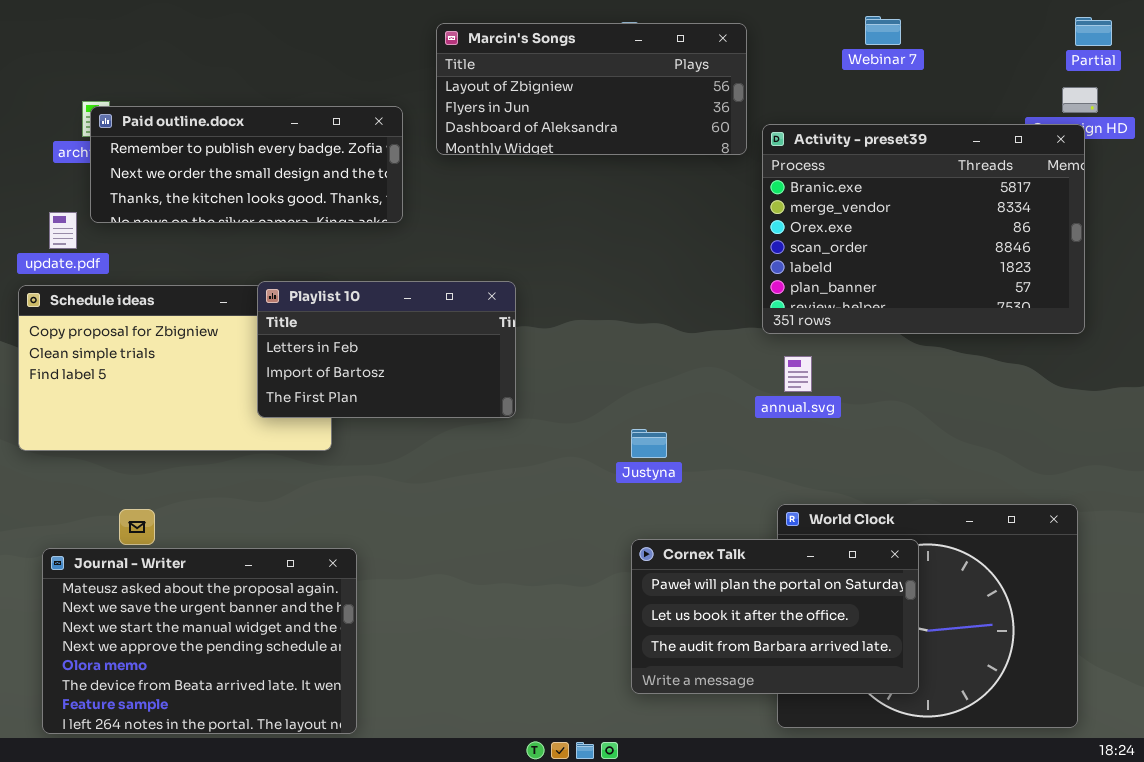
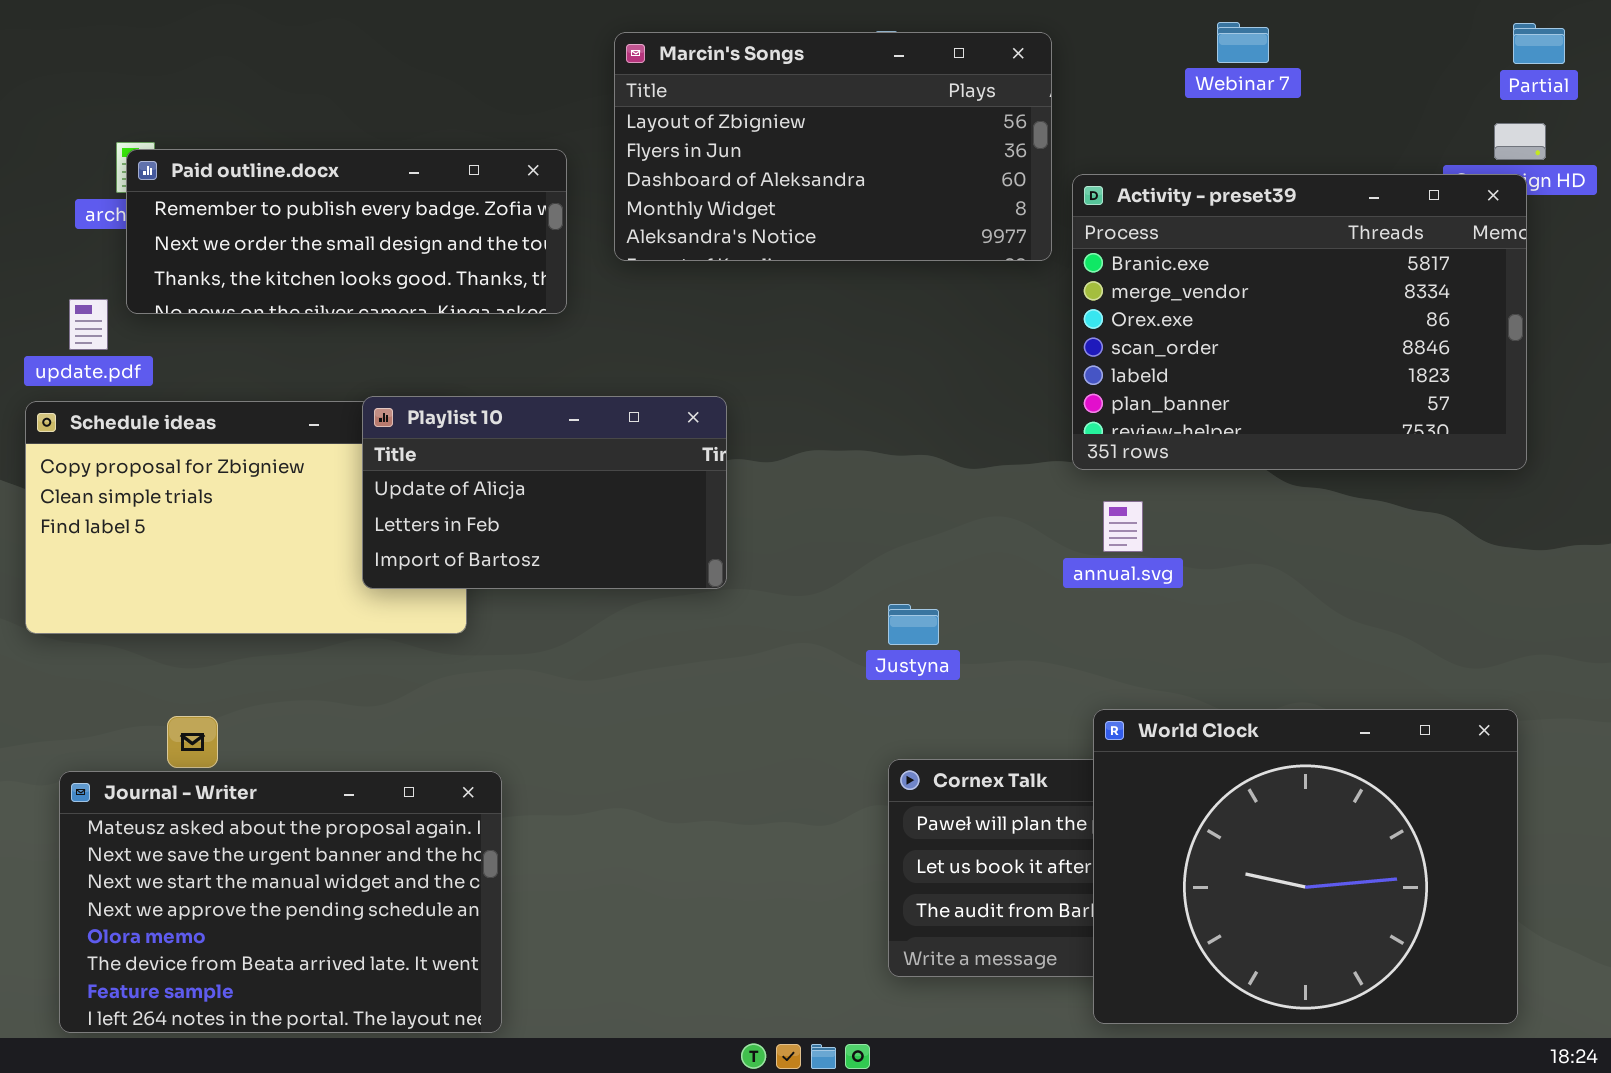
Marcin's Songs: [436,23,747,155] -> [614,32,1052,261], resized
Playlist 10: [257,281,516,418] -> [362,396,727,589], scrolled up 1 row
World Clock: [777,504,1078,728] -> [1093,709,1518,1024], raised

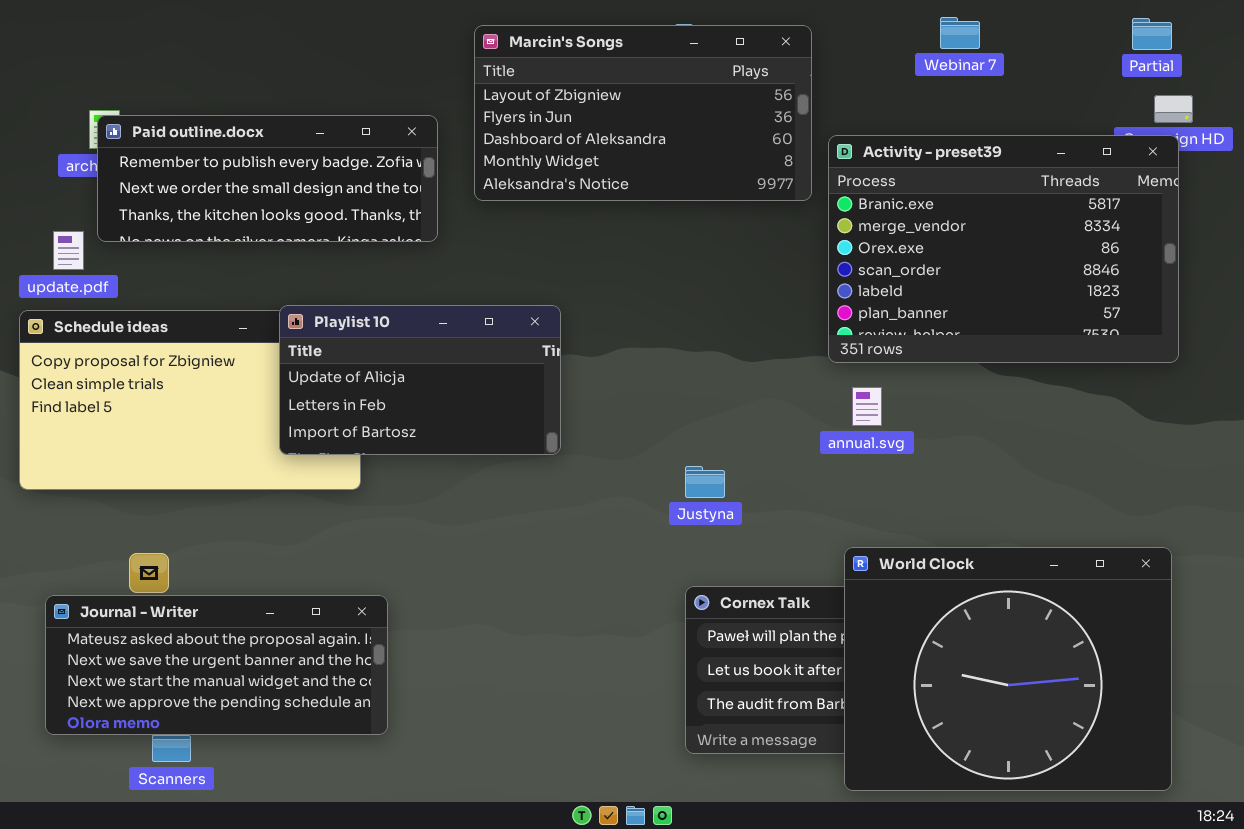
Partial: [1513,23,1565,64] -> [1132,18,1172,50], moved
Journal - Writer: [59,771,502,1033] -> [45,595,388,735], resized

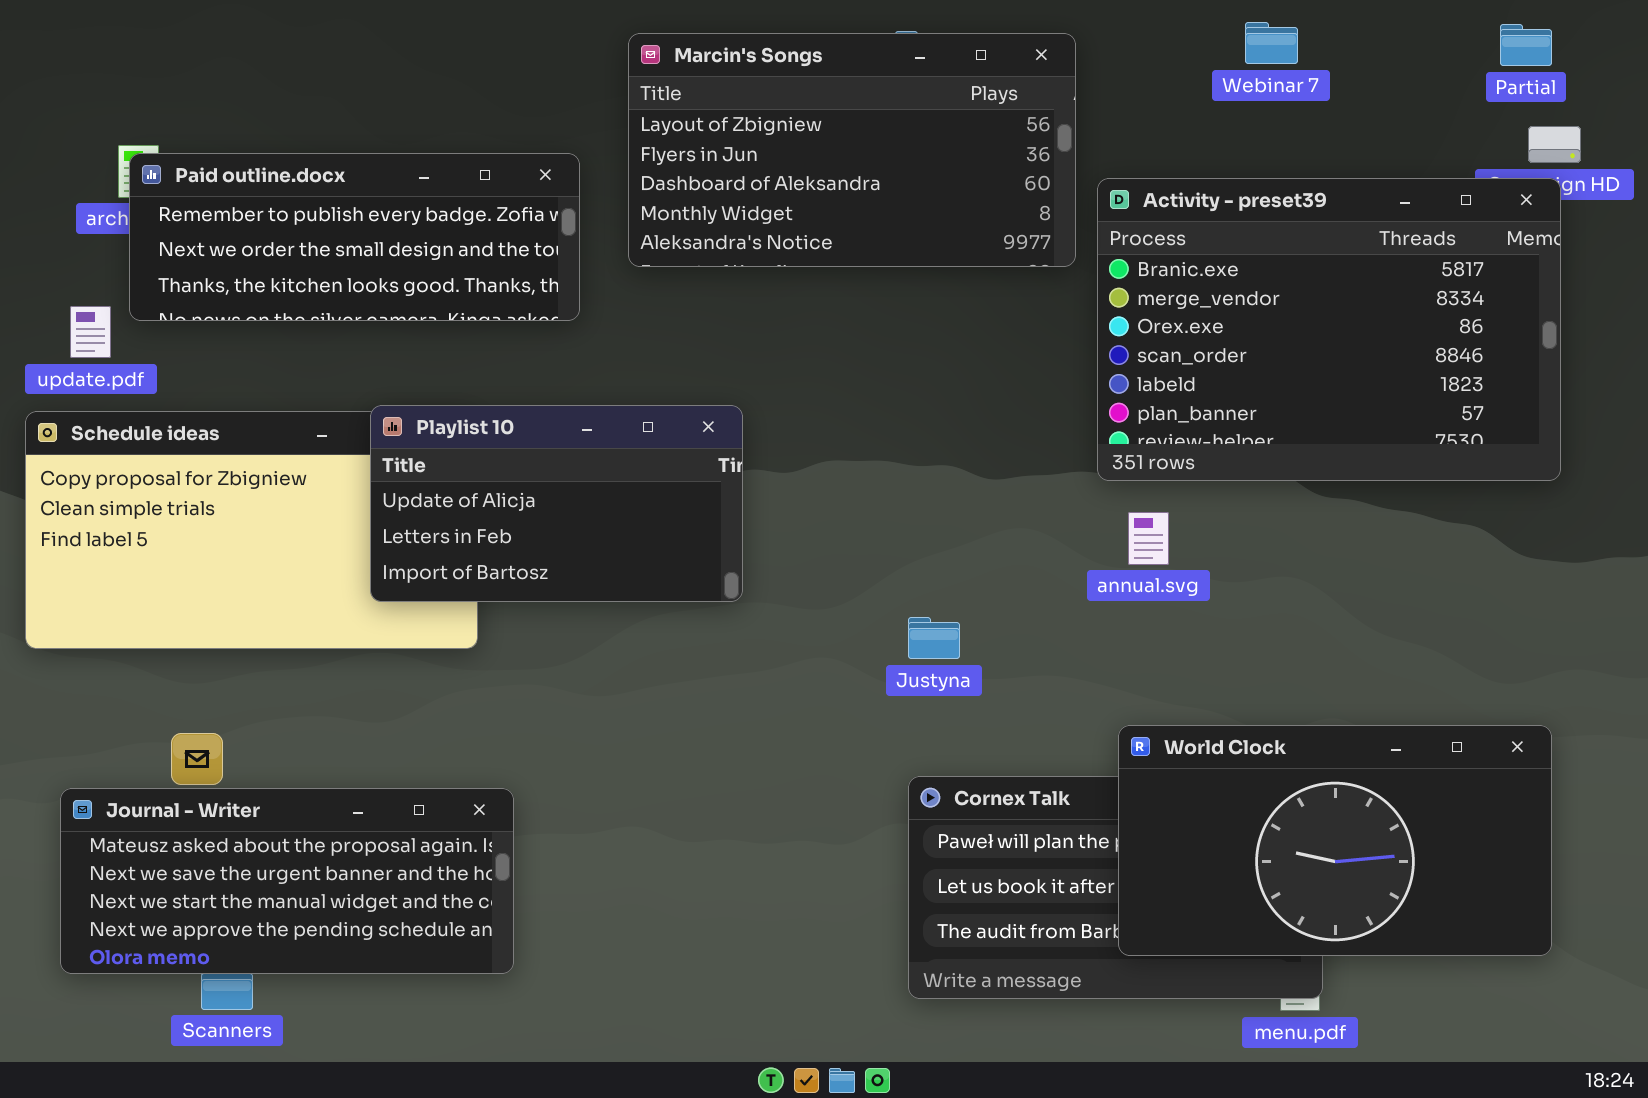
World Clock: [844,547,1172,791] -> [1118,725,1552,956], resized

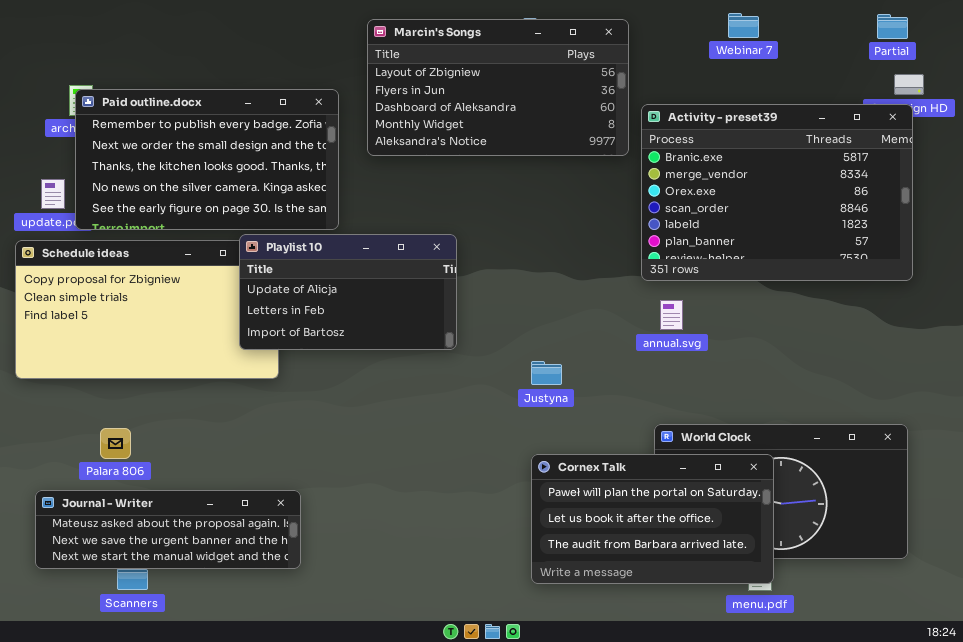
Paid outline.docx: [129,153,580,321] -> [75,89,339,230], resized
Playlist 10: [370,405,743,602] -> [239,234,457,350], moved
Cornex Talk: [908,776,1323,999] -> [531,454,774,584], raised
Journal - Writer: [60,788,514,974] -> [35,490,301,569], resized

